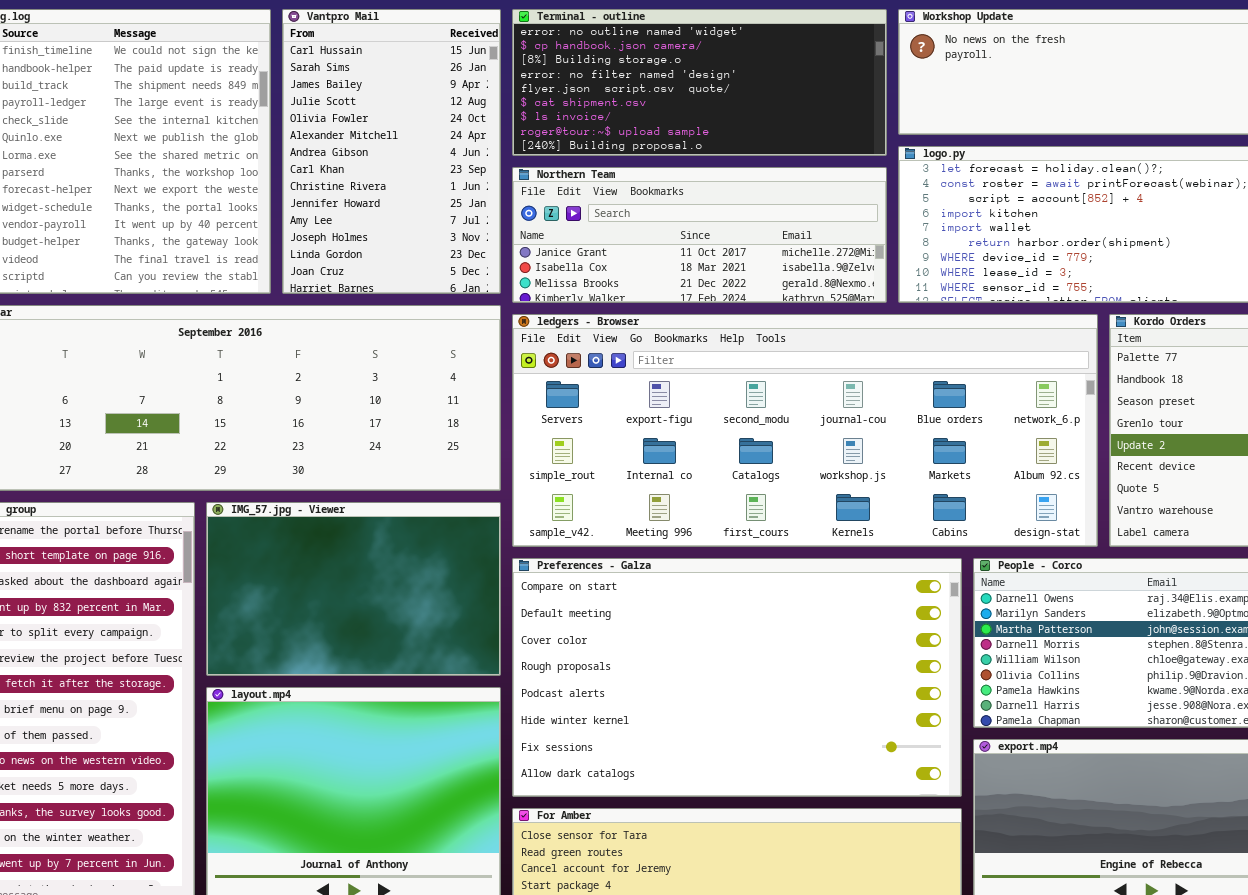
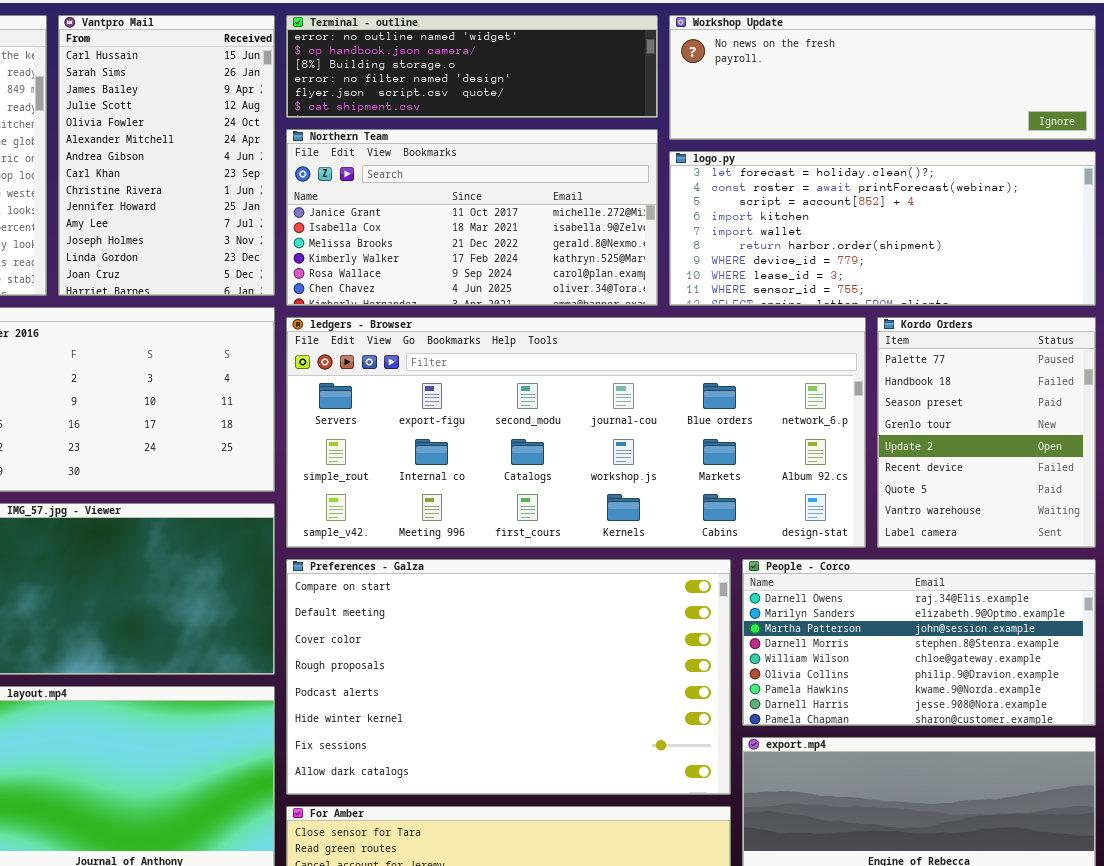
Terminal - outline: [512,9,887,156] -> [286,15,658,118], resized
Northern Team: [512,167,887,303] -> [286,129,658,306], resized

